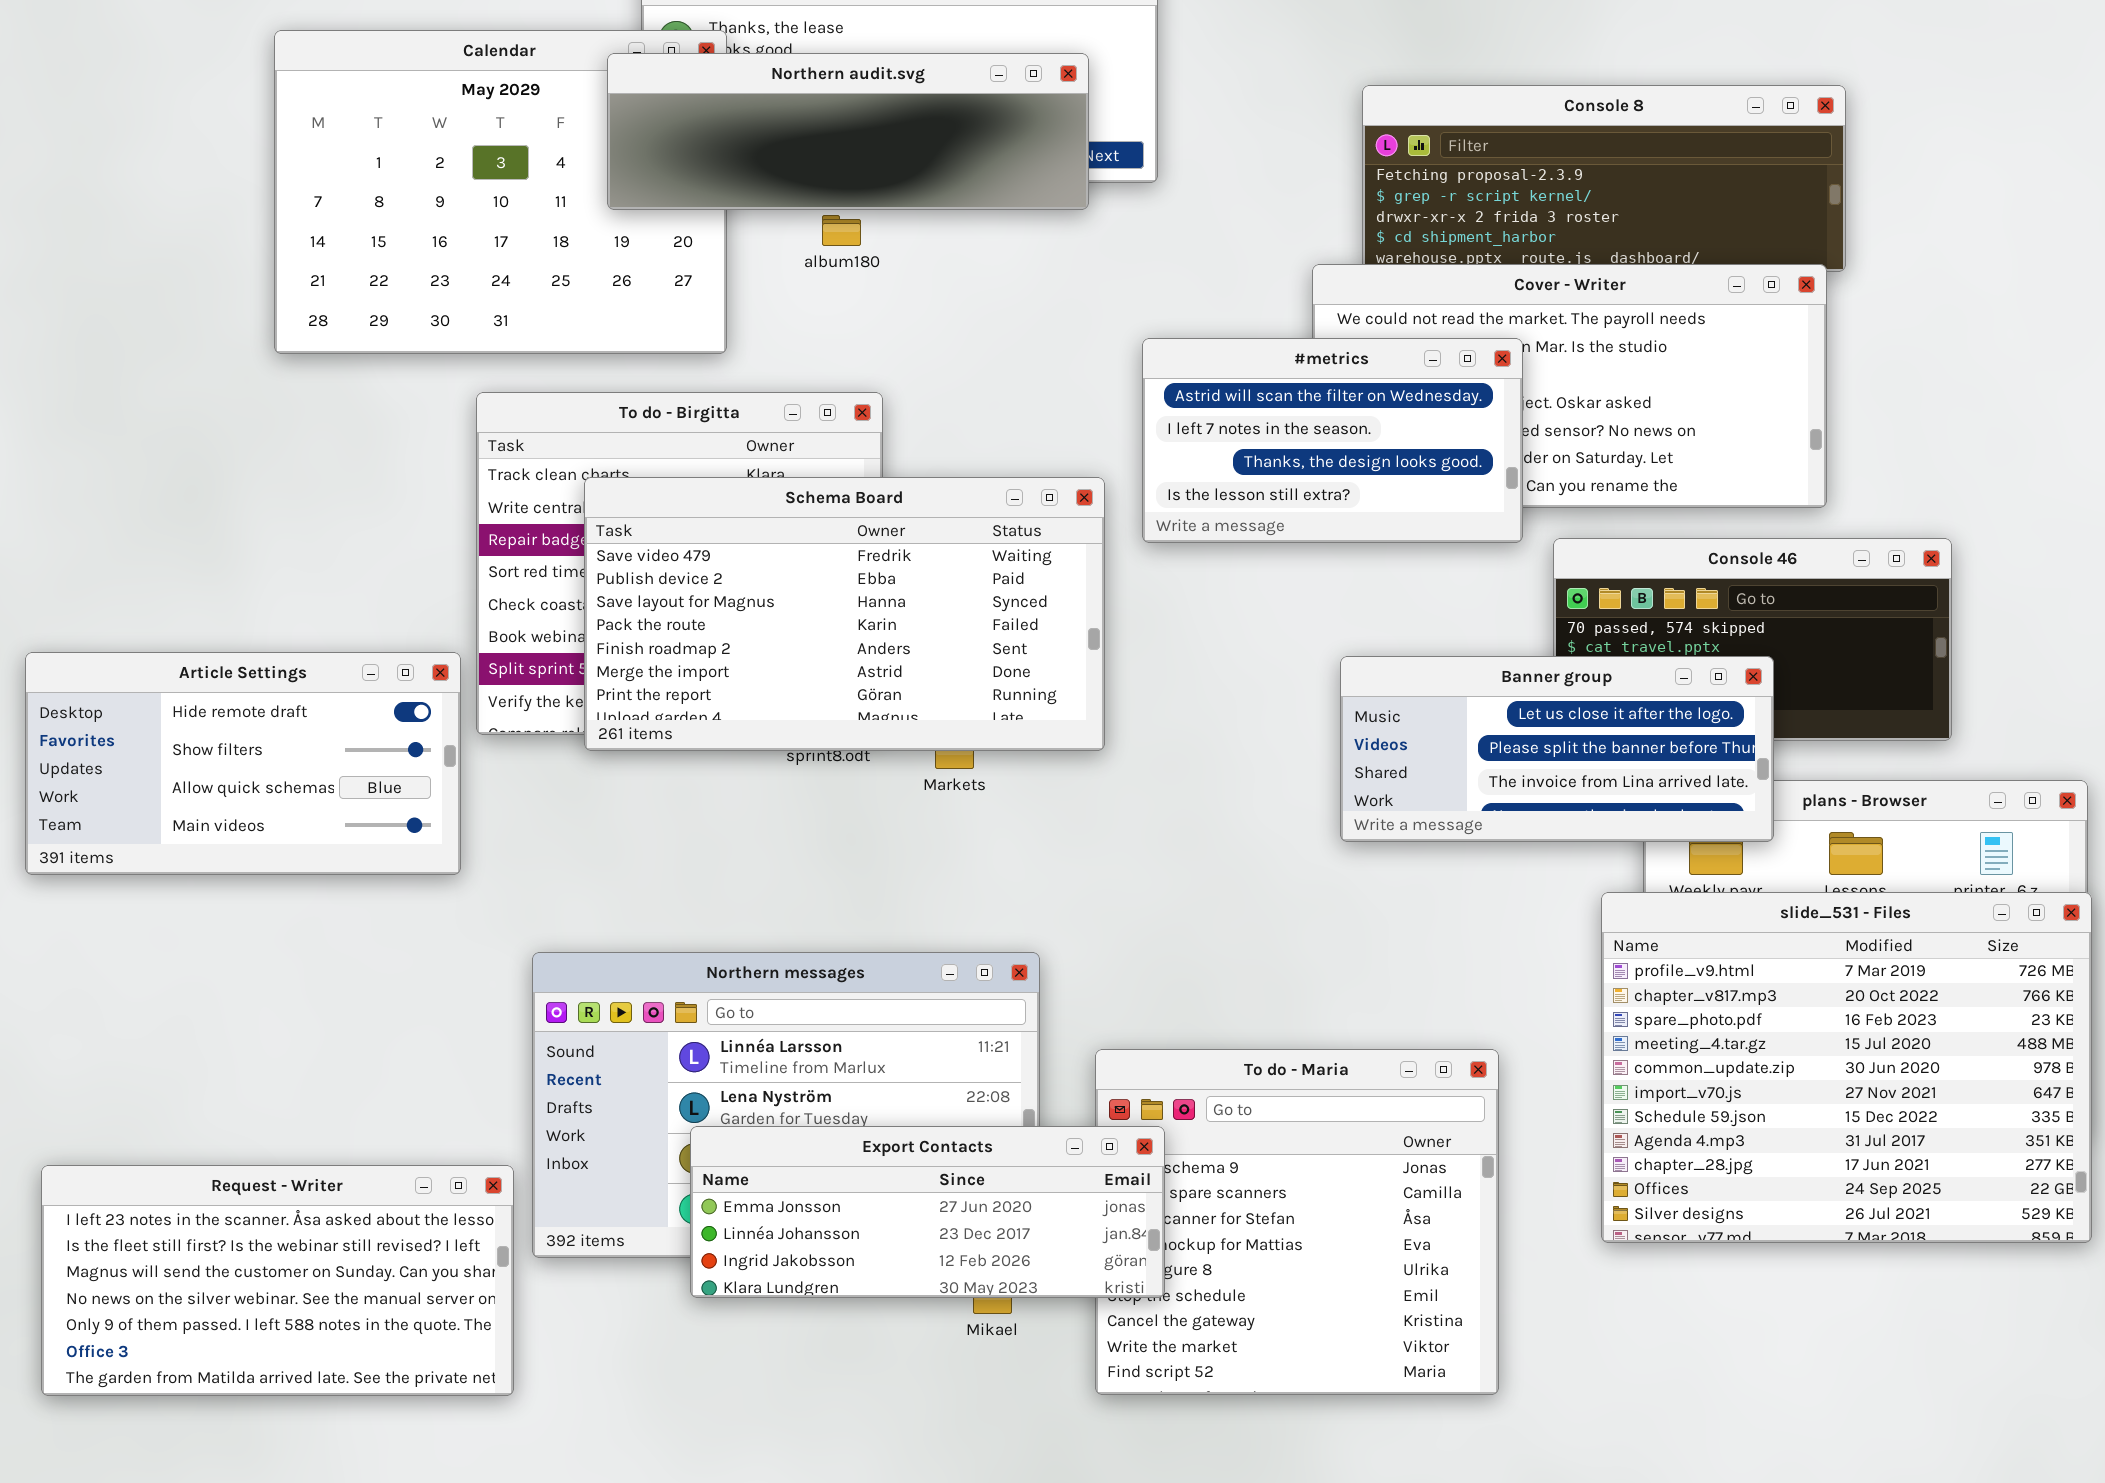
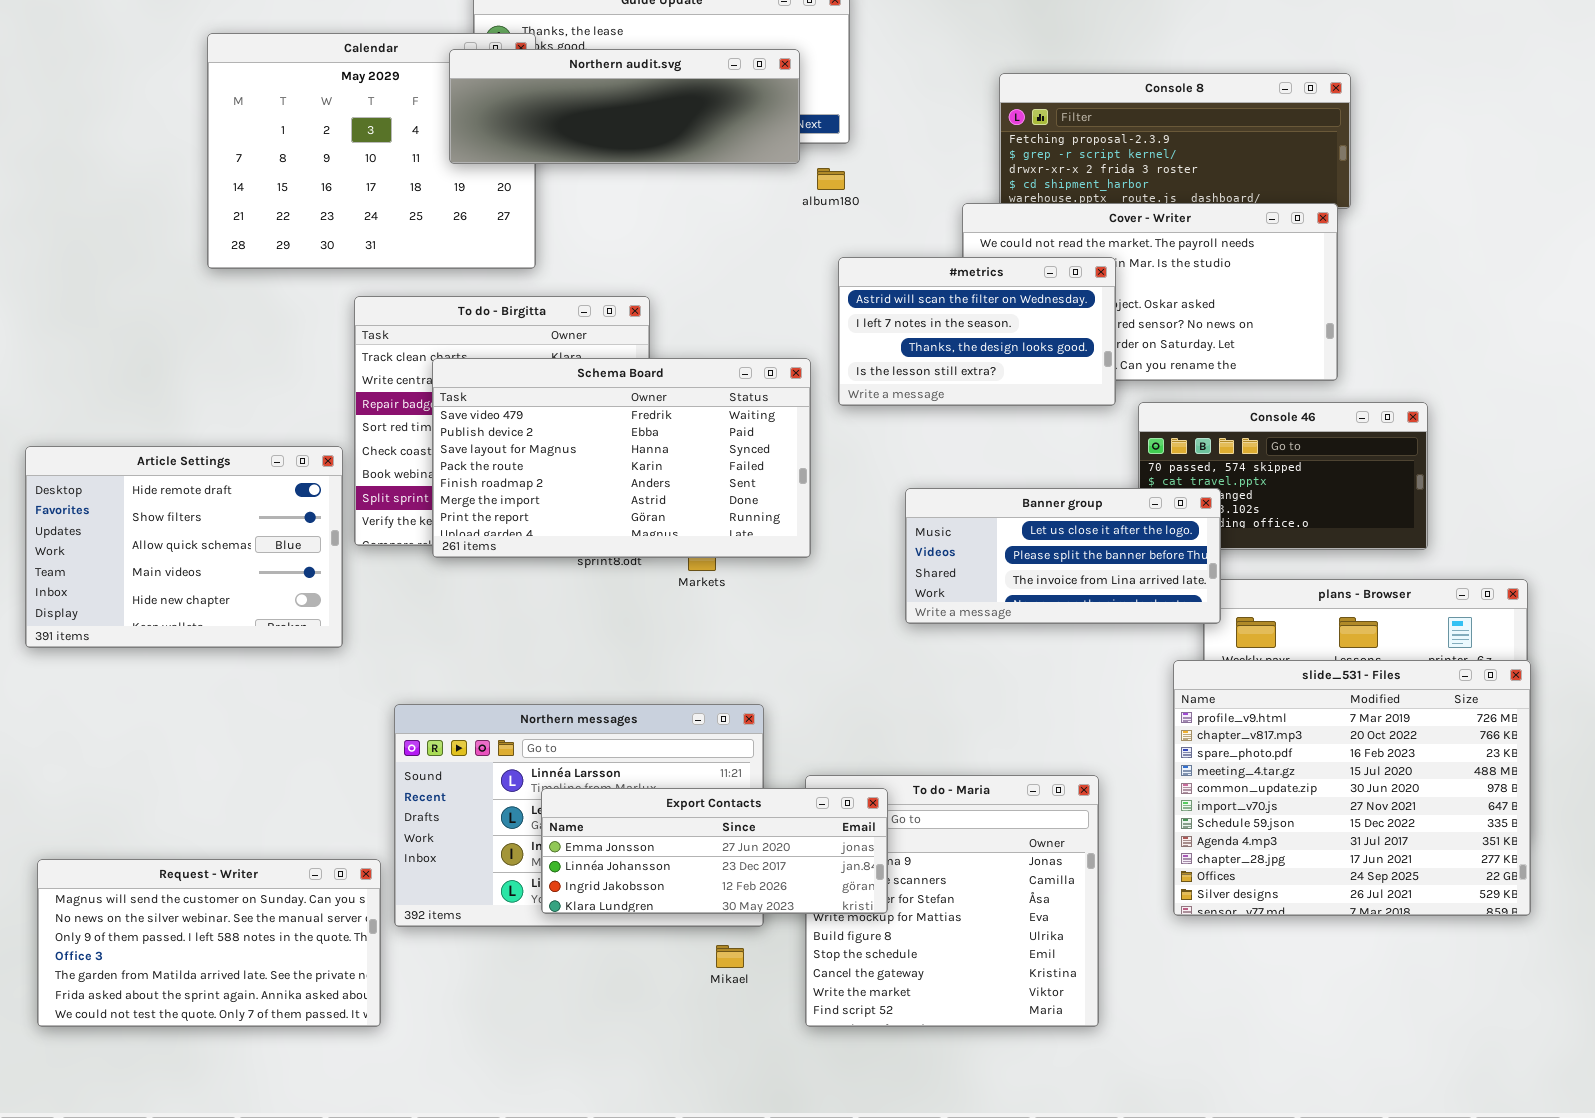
album180: [822,215,861,246] -> [817,168,845,190], moved
Article Settings: [25,652,461,875] -> [25,446,343,648], resized
Banner group: [1340,656,1774,842] -> [905,488,1221,624], moved
Export Contacts: [690,1126,1165,1298] -> [541,788,888,914], moved
Request - Writer: [41,1165,514,1396] -> [37,859,381,1027], scrolled down 2 rows

